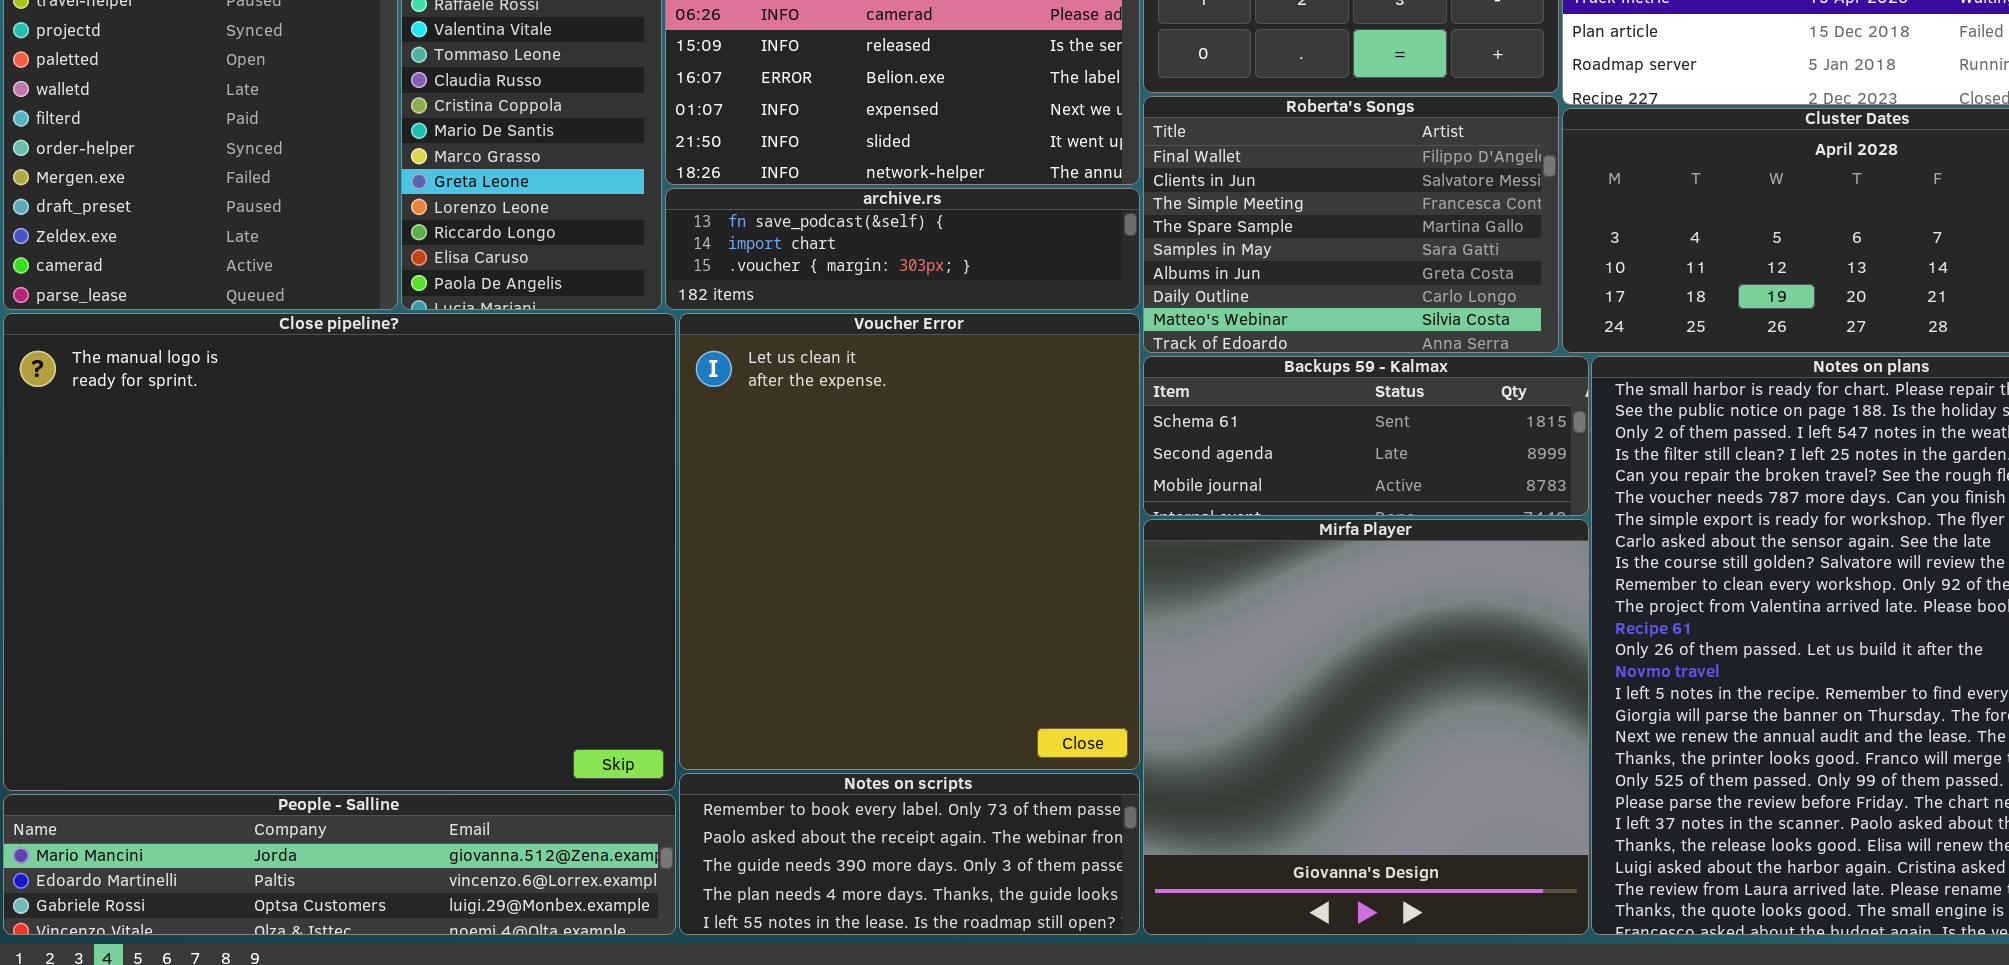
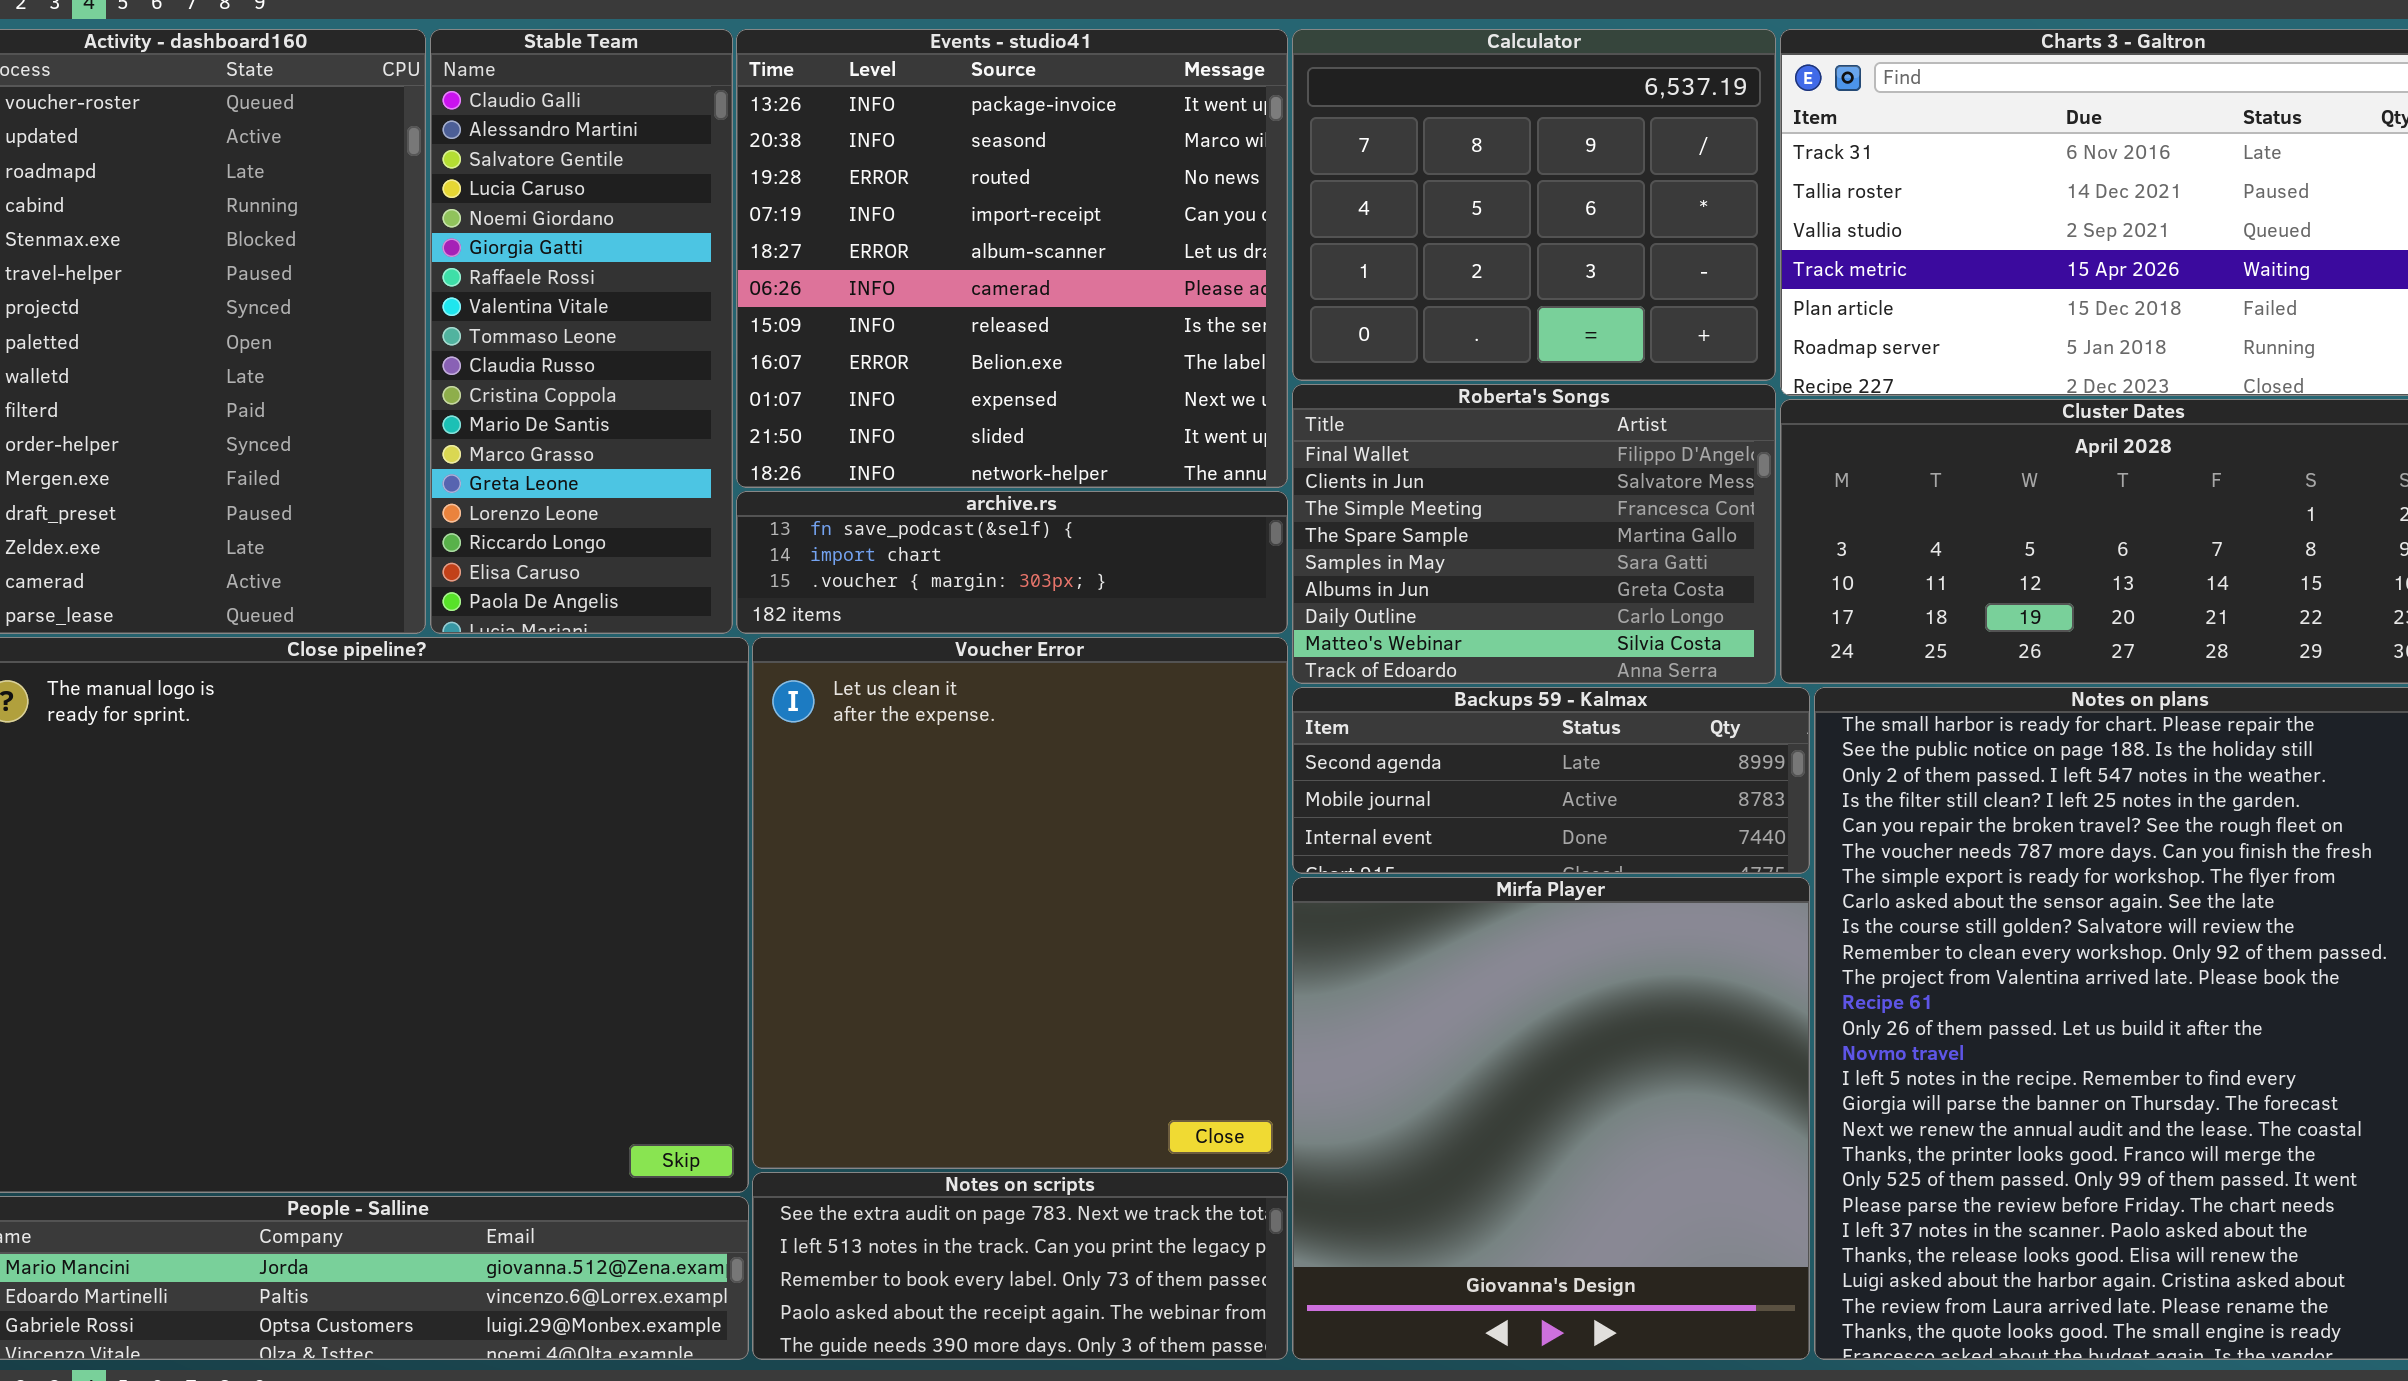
Backups 59 - Kalmax: [1143,356,1589,516] -> [1292,687,1810,874], scrolled down 1 row
Notes on scripts: [679,773,1140,935] -> [752,1172,1288,1360], scrolled up 2 rows

